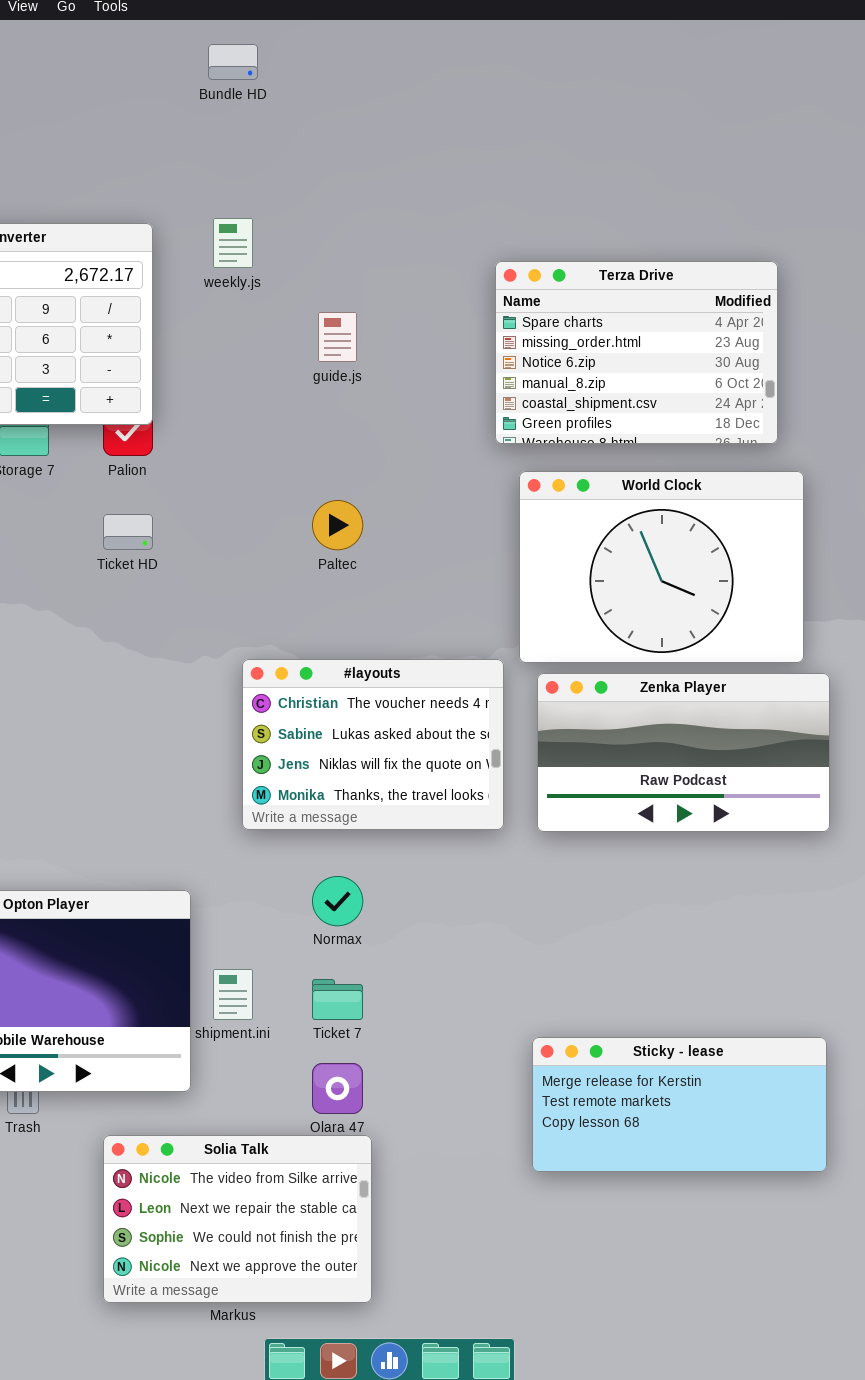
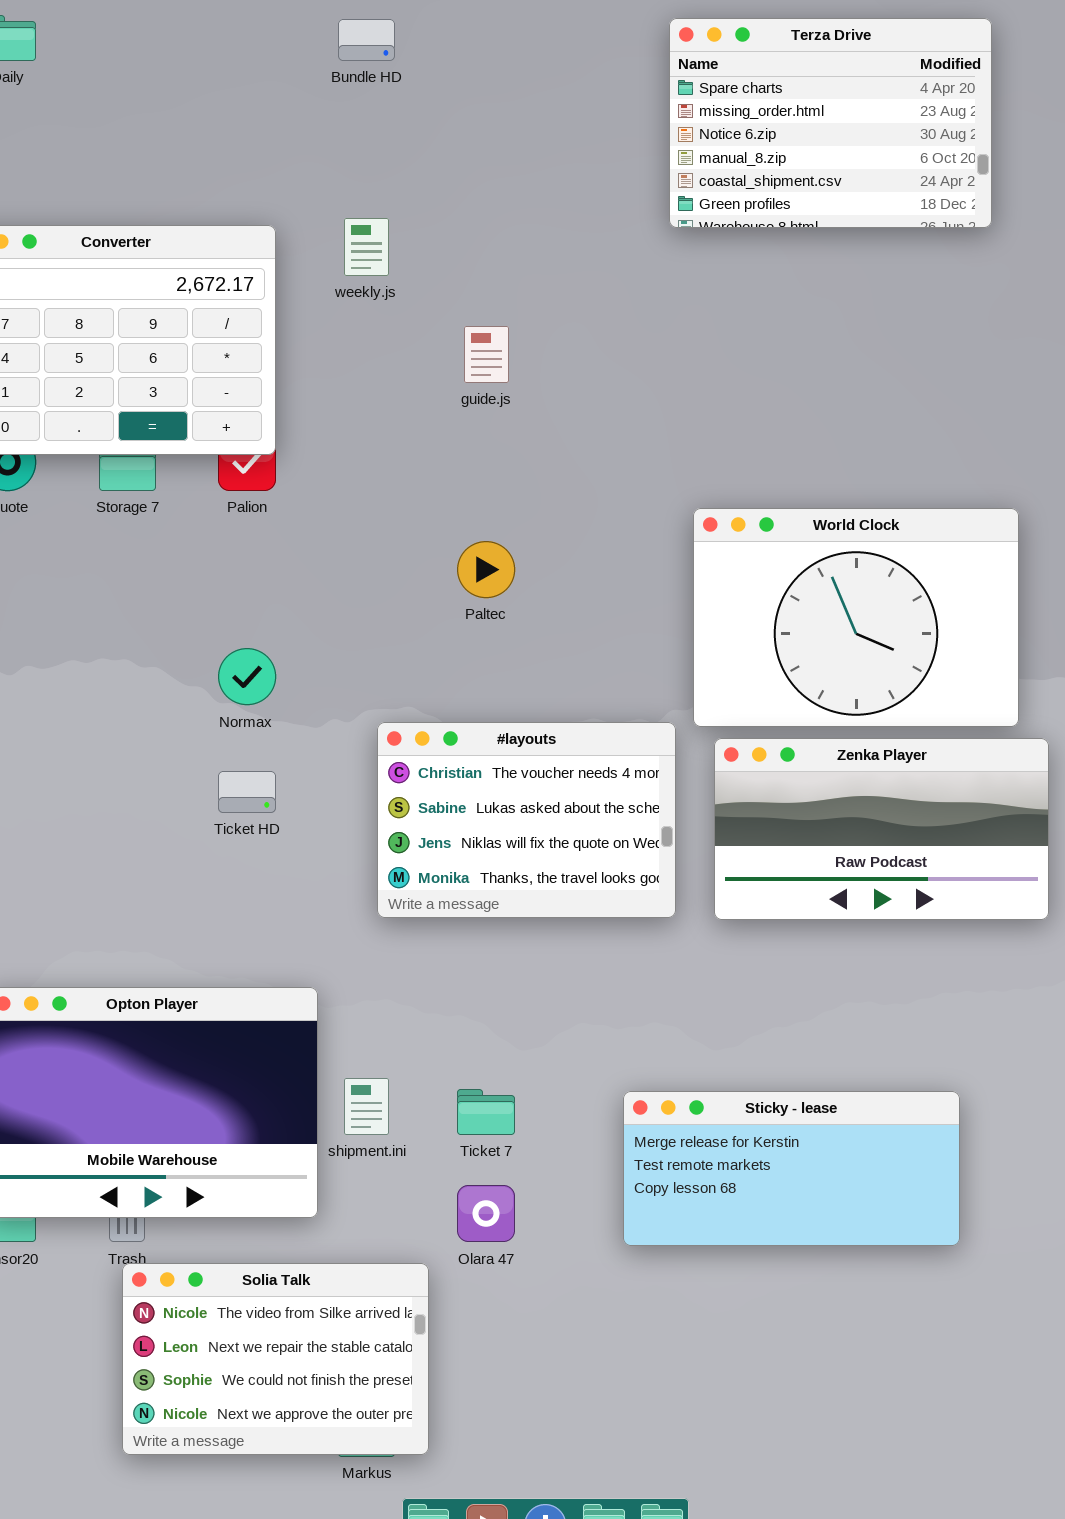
Terza Drive: [495,261,778,444] -> [669,18,992,228], moved
Ticket HD: [103,514,153,550] -> [218,771,276,813], moved
Normax: [312,876,363,926] -> [218,648,276,705], moved
Sticky - lease: [532,1037,827,1172] -> [623,1091,960,1246], moved
Solia Talk: [103,1135,372,1303] -> [122,1263,429,1455], moved

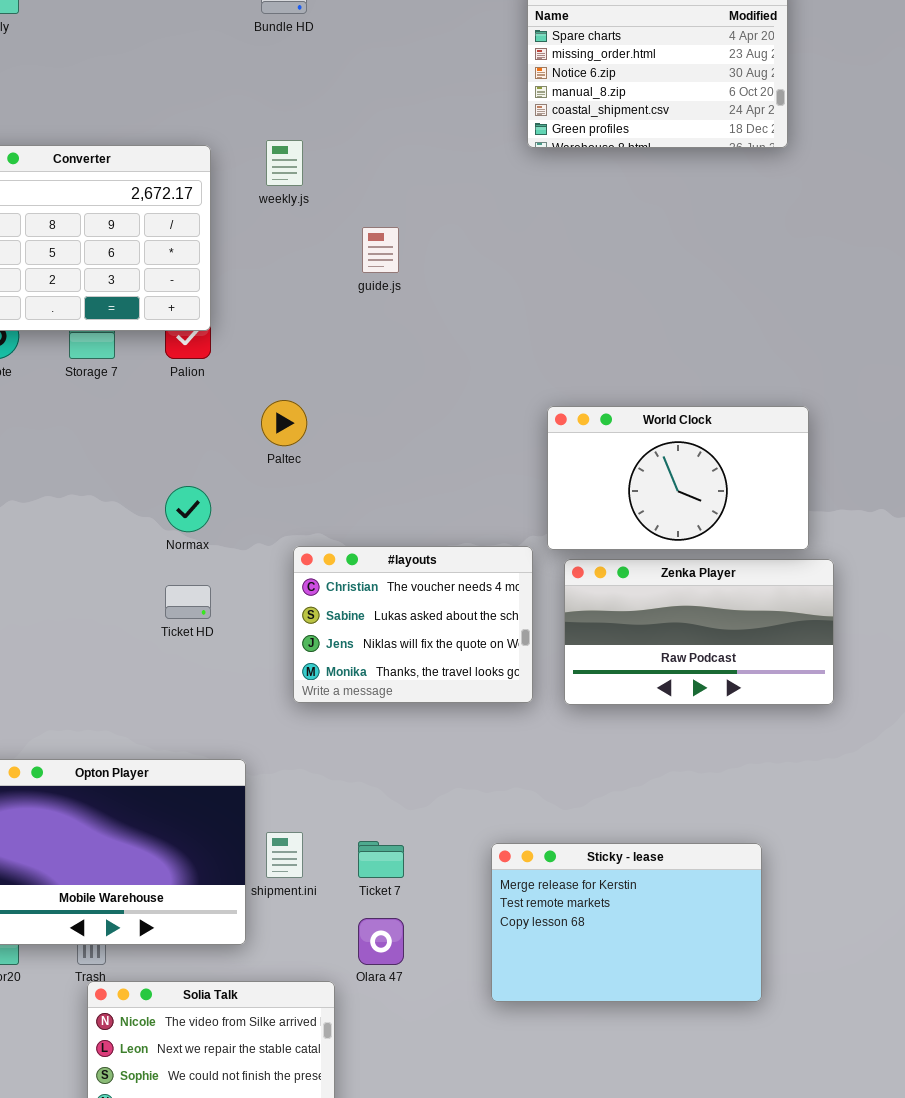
World Clock: [693,508,1019,727] -> [547,406,809,550], resized
Paltec: [457,541,515,598] -> [261,400,307,446], moved
Sticky - lease: [623,1091,960,1246] -> [491,843,762,1002], resized

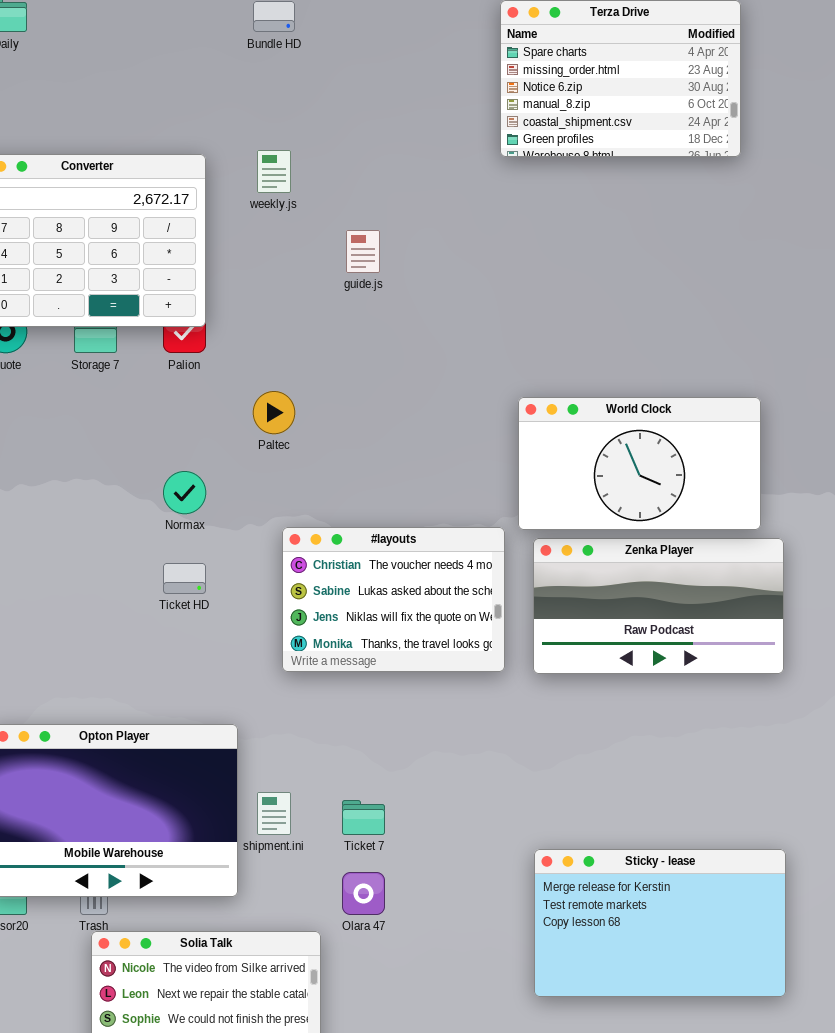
Sticky - lease: [491,843,762,1002] -> [534,849,786,997], moved

